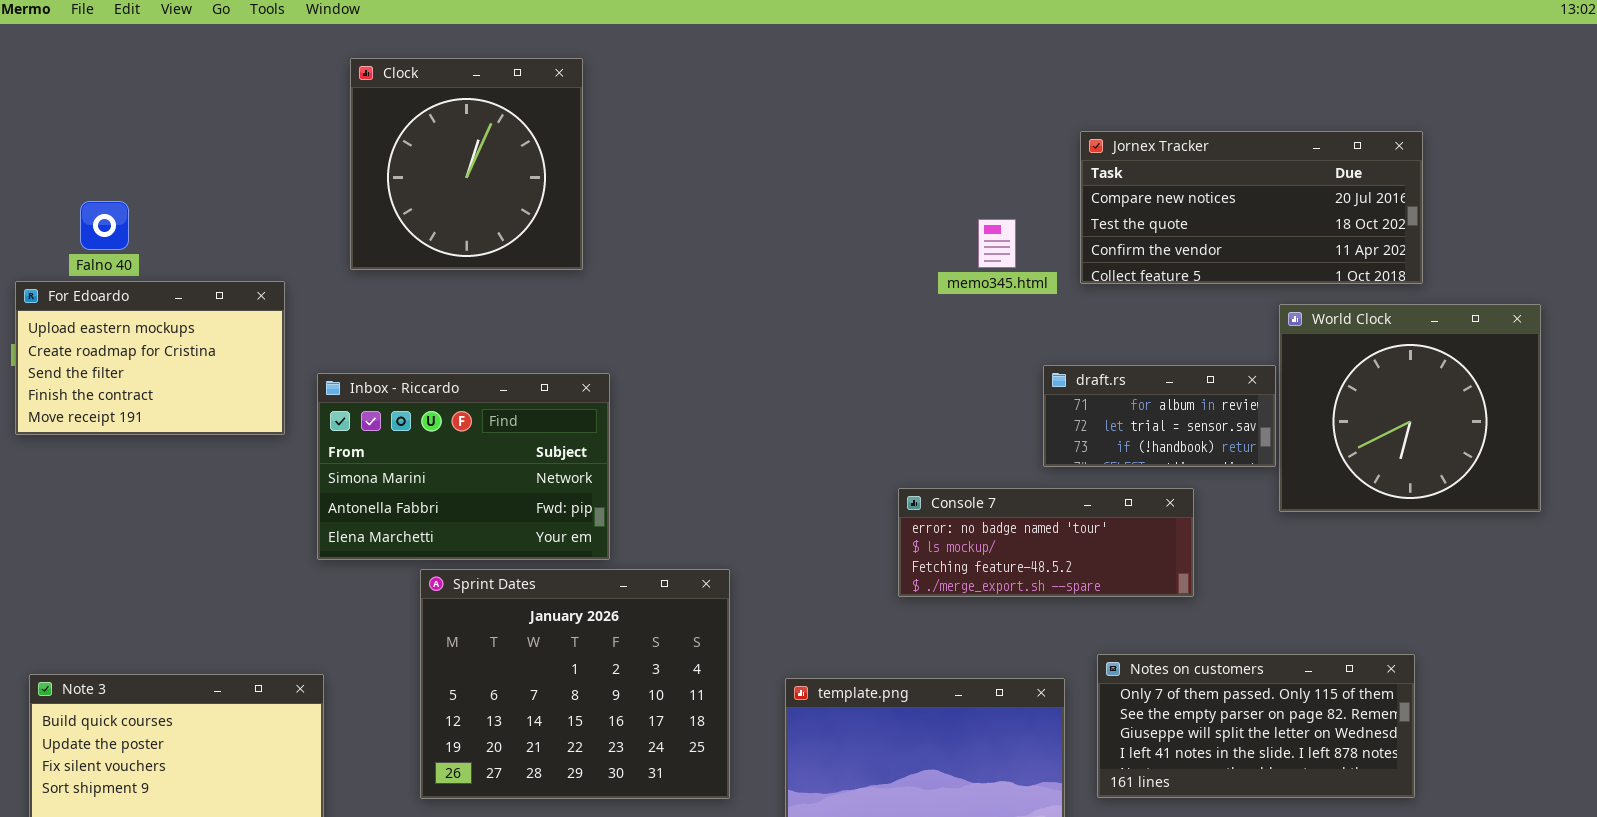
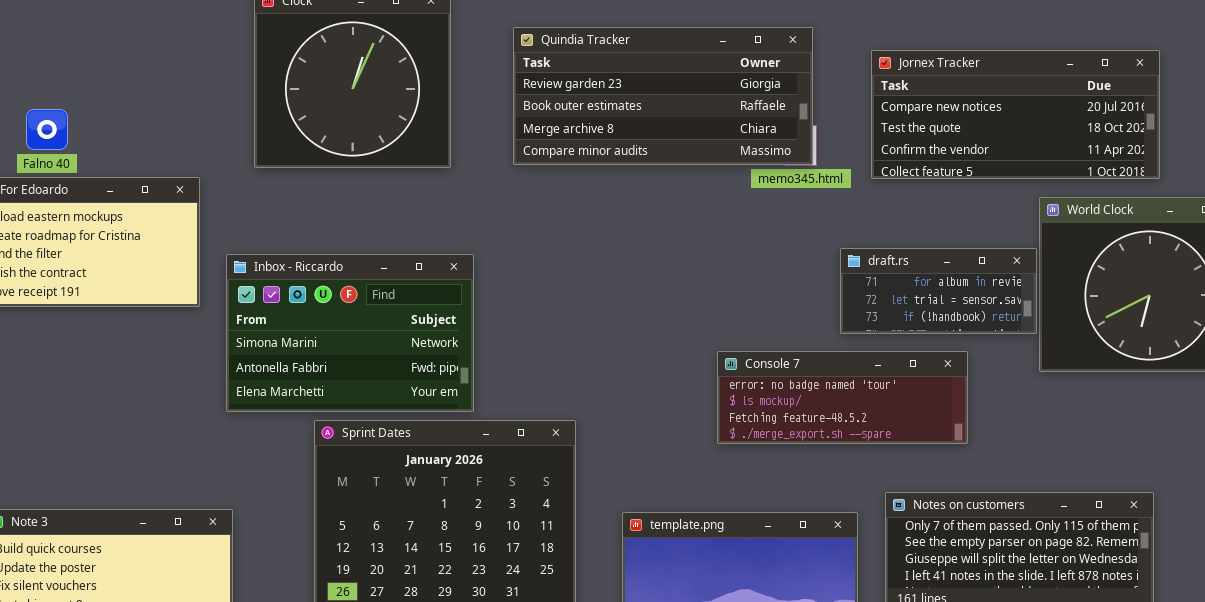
Quindia Tracker: none -> [513,27,813,165], opened

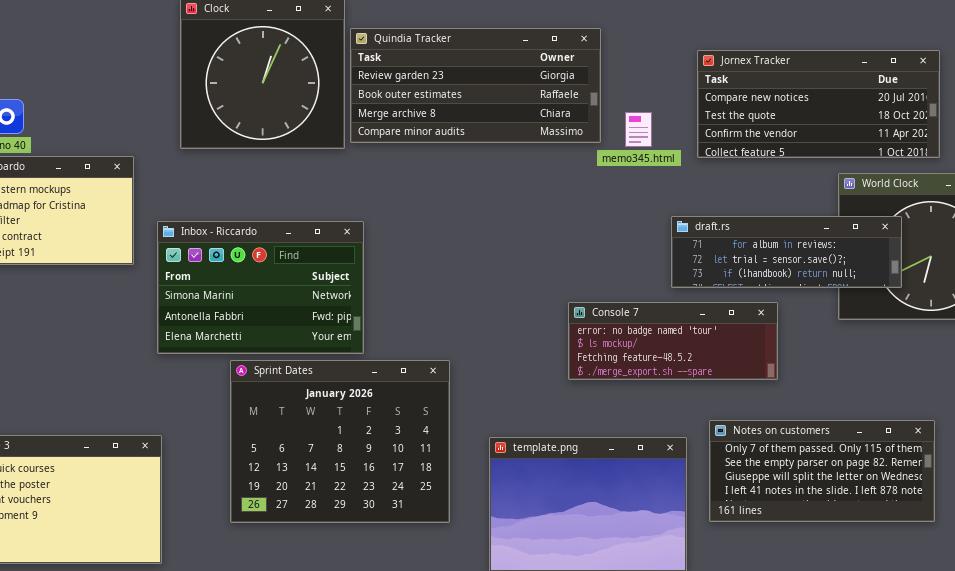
Quindia Tracker: [513,27,813,165] -> [350,28,601,143], moved
draft.rs: [840,248,1037,334] -> [671,216,902,288], resized

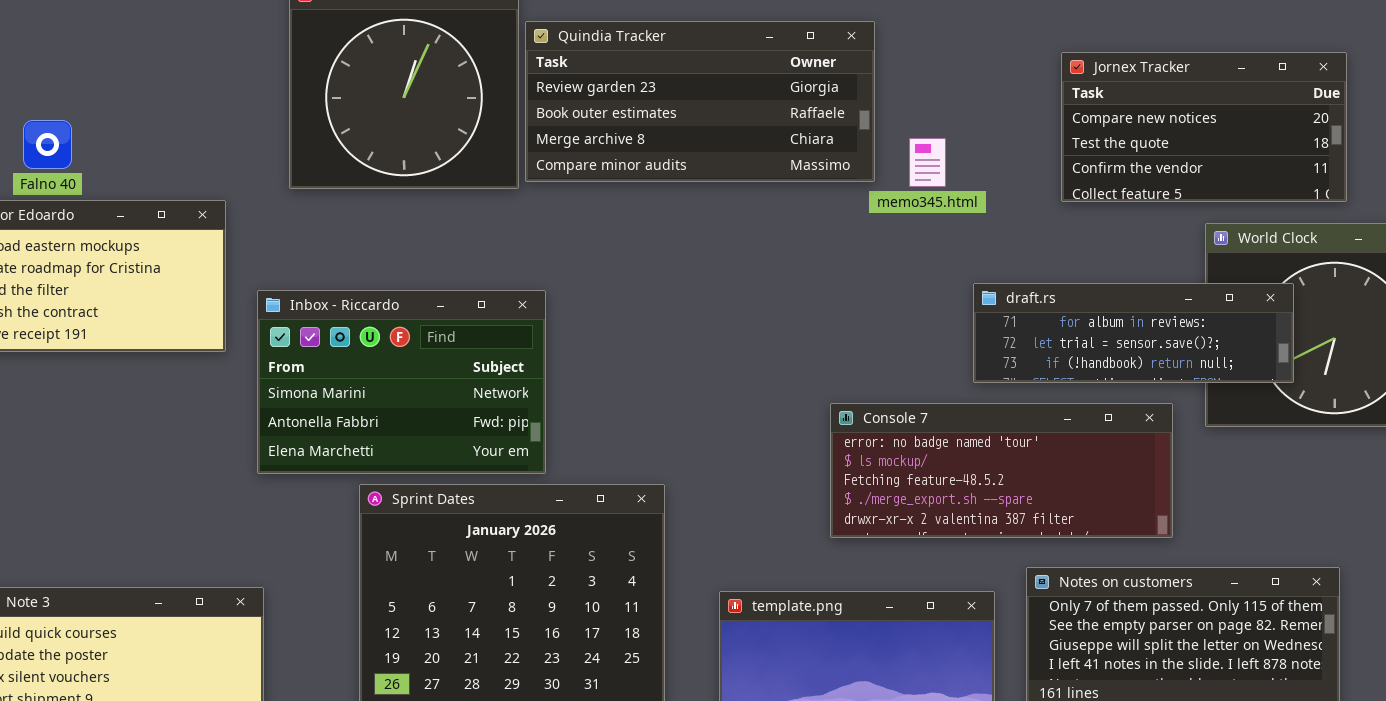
Jornex Tracker: [697,50,940,158] -> [1061,52,1347,202], resized
Console 7: [568,302,778,380] -> [830,403,1173,538], resized

